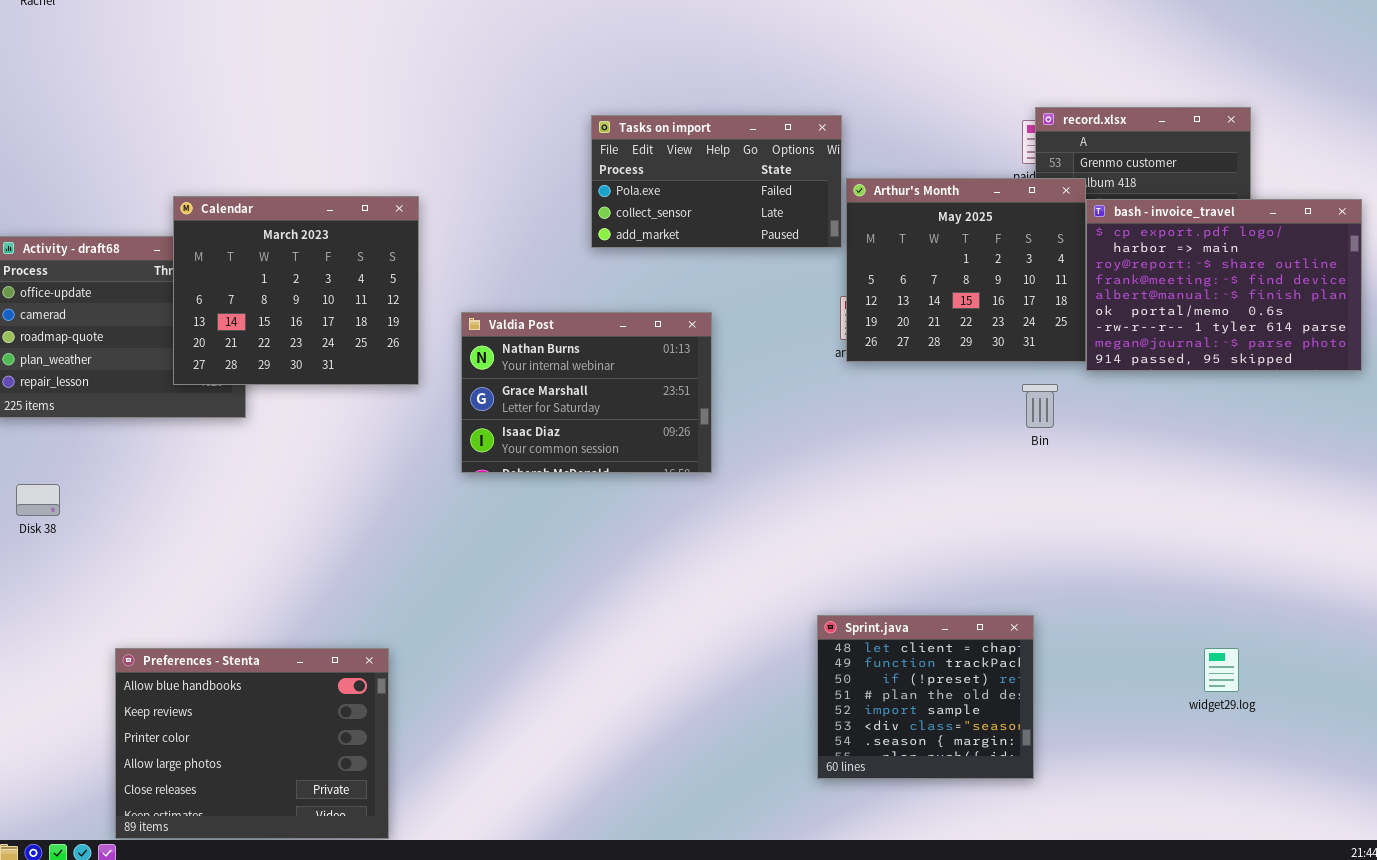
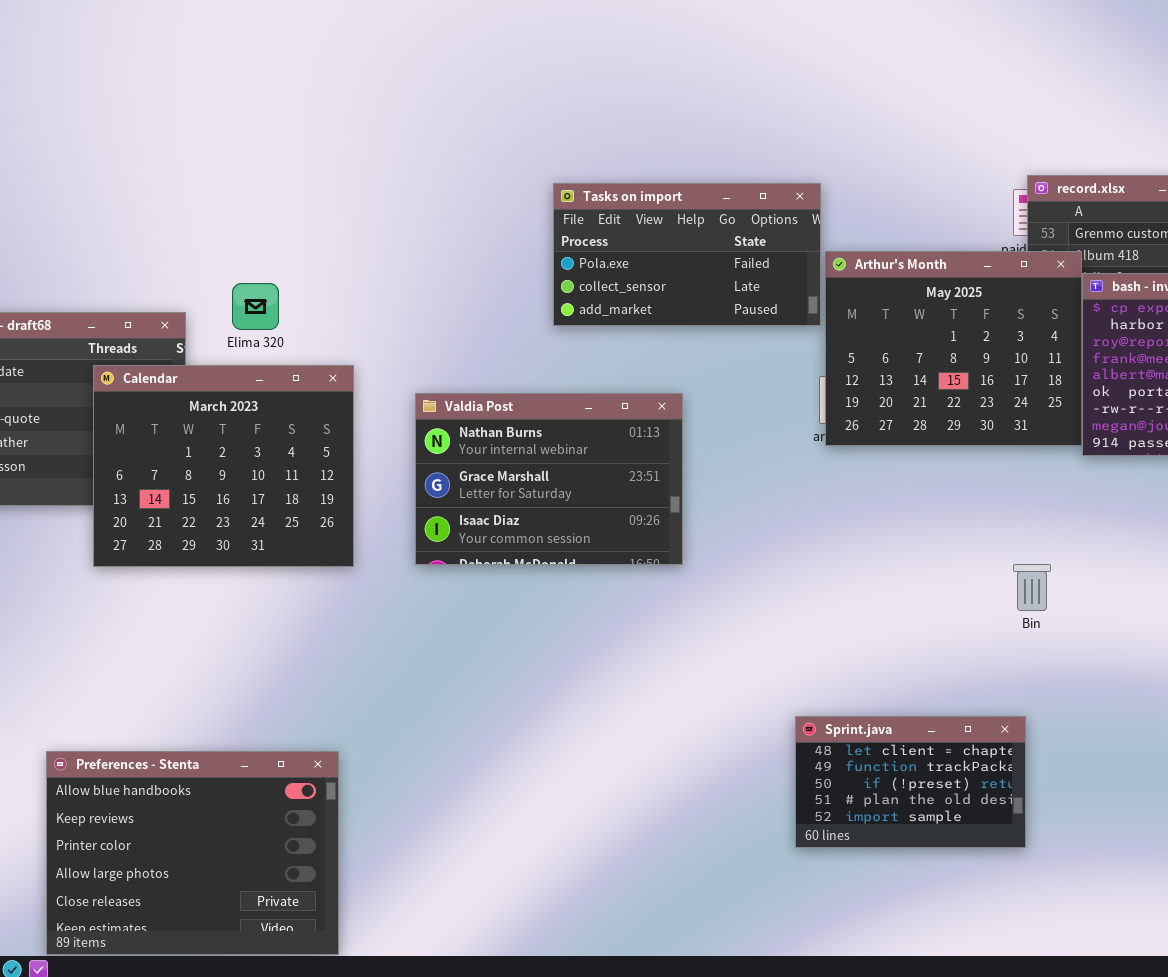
Calendar: [173,196,419,385] -> [93,365,354,567], moved
Bin: [1022,384,1058,428] -> [1013,564,1051,611], moved
Sprint.java: [817,615,1034,779] -> [795,716,1026,848], resized

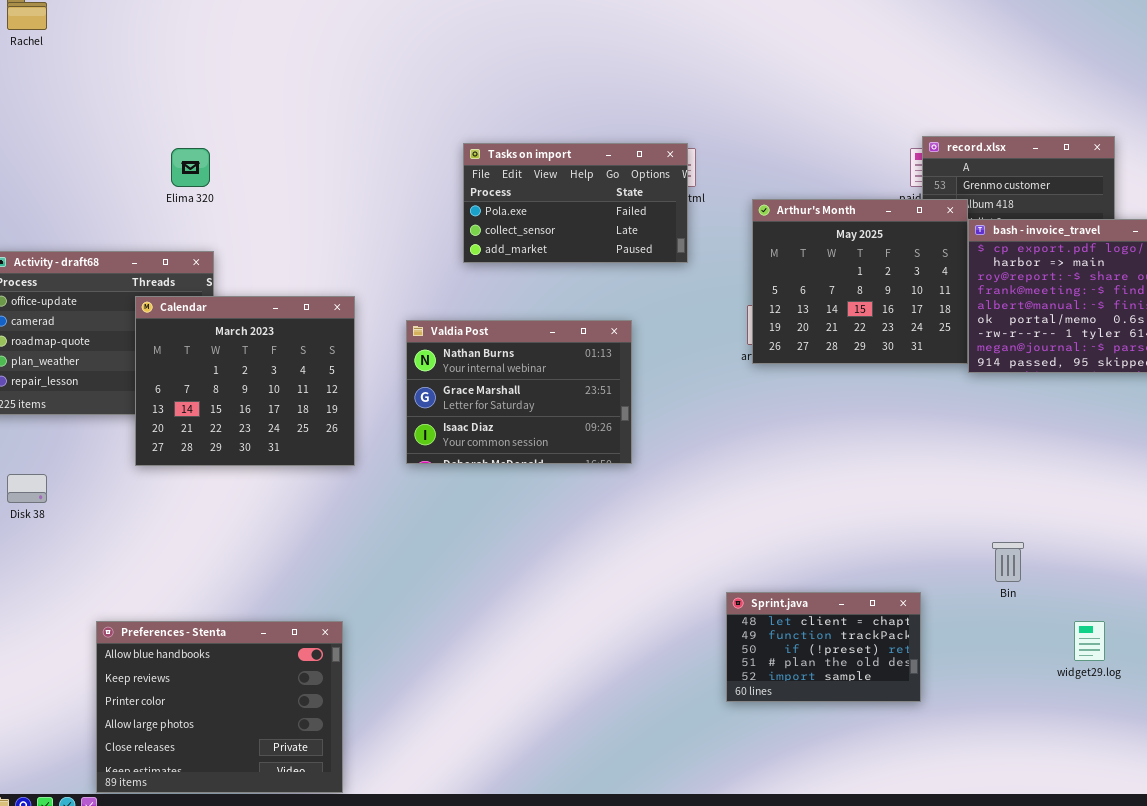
Tasks on import: [553,183,821,326] -> [463,143,688,263], moved
Elima 320: [232,283,279,330] -> [171,148,210,187], moved
Bin: [1013,564,1051,611] -> [992,542,1024,582], moved

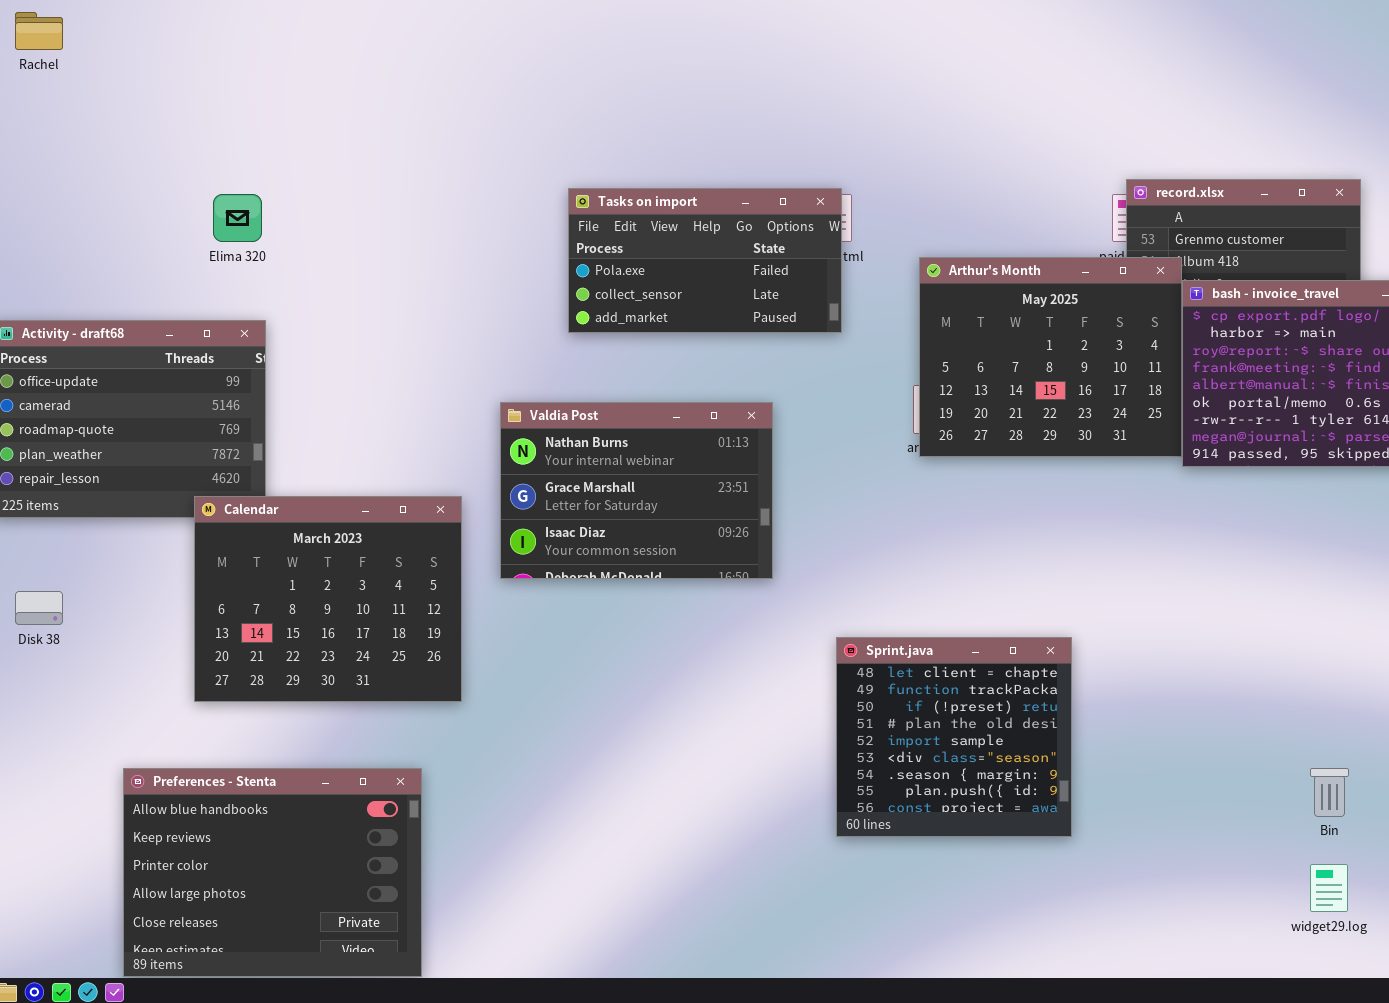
Calendar: [135,296,355,466] -> [194,496,462,702], moved
Bin: [992,542,1024,582] -> [1310,768,1349,817], moved
Sprint.java: [726,592,921,702] -> [836,637,1072,837], moved, resized
widget29.log: [1074,621,1105,661] -> [1310,864,1348,912], moved

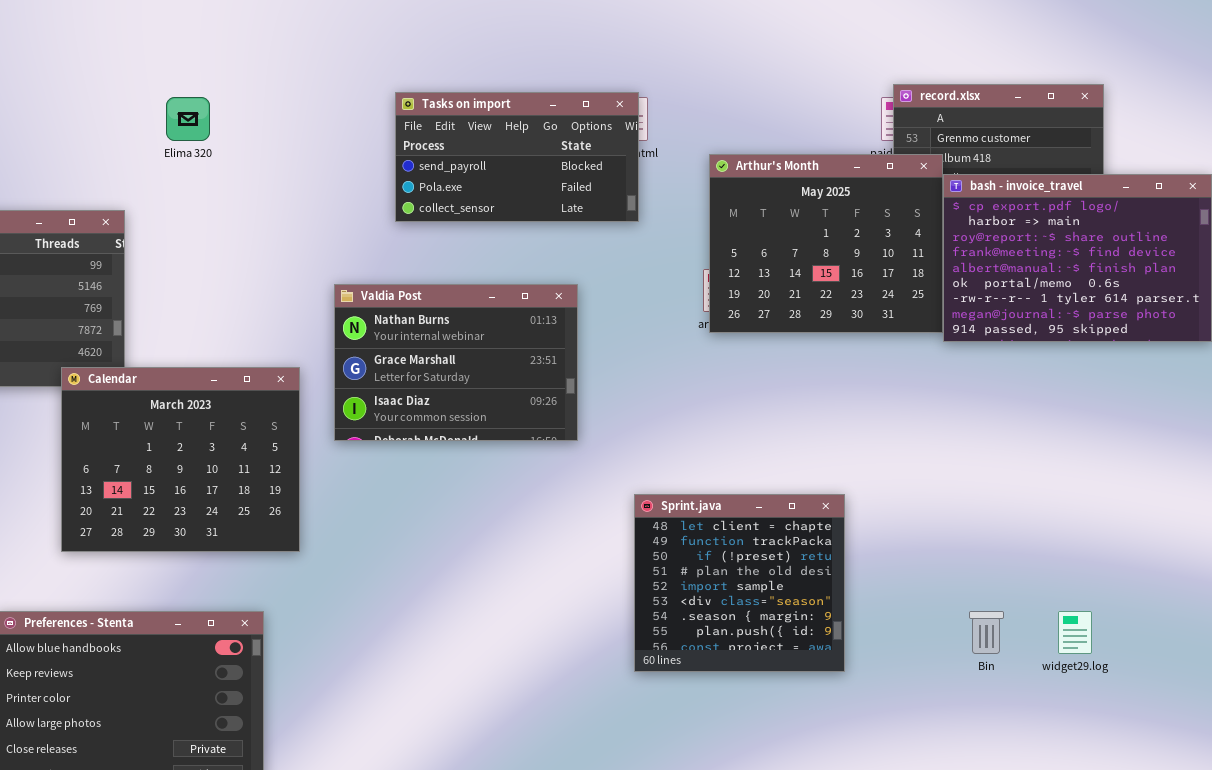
Tasks on import: [568,188,842,333] -> [395,92,639,222], scrolled up 1 row
Elima 320: [213,194,262,242] -> [166,97,210,141], moved
Bin: [1310,768,1349,817] -> [969,611,1004,654], moved
widget29.log: [1310,864,1348,912] -> [1058,611,1092,654], moved

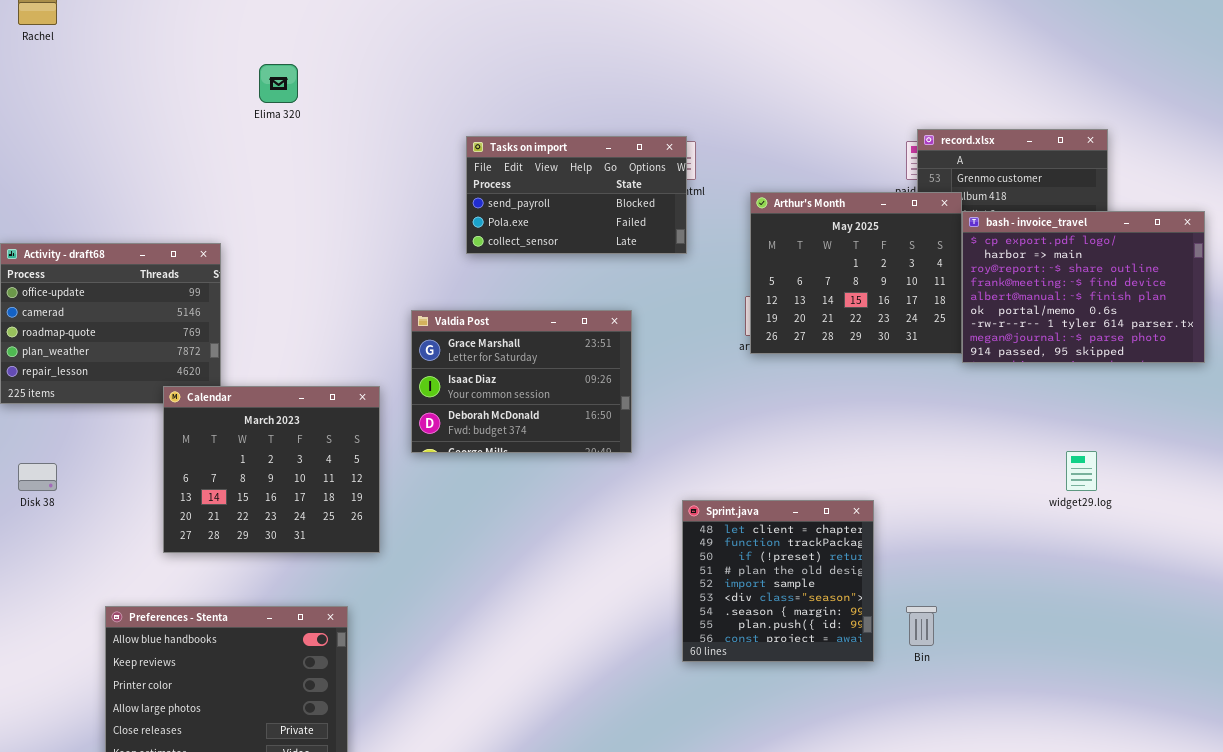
Elima 320: [166,97,210,141] -> [259,64,298,103], moved
Valdia Post: [334,284,578,441] -> [411,310,632,453], scrolled down 1 row
Bin: [969,611,1004,654] -> [906,606,937,646], moved
widget29.log: [1058,611,1092,654] -> [1066,451,1097,491], moved

